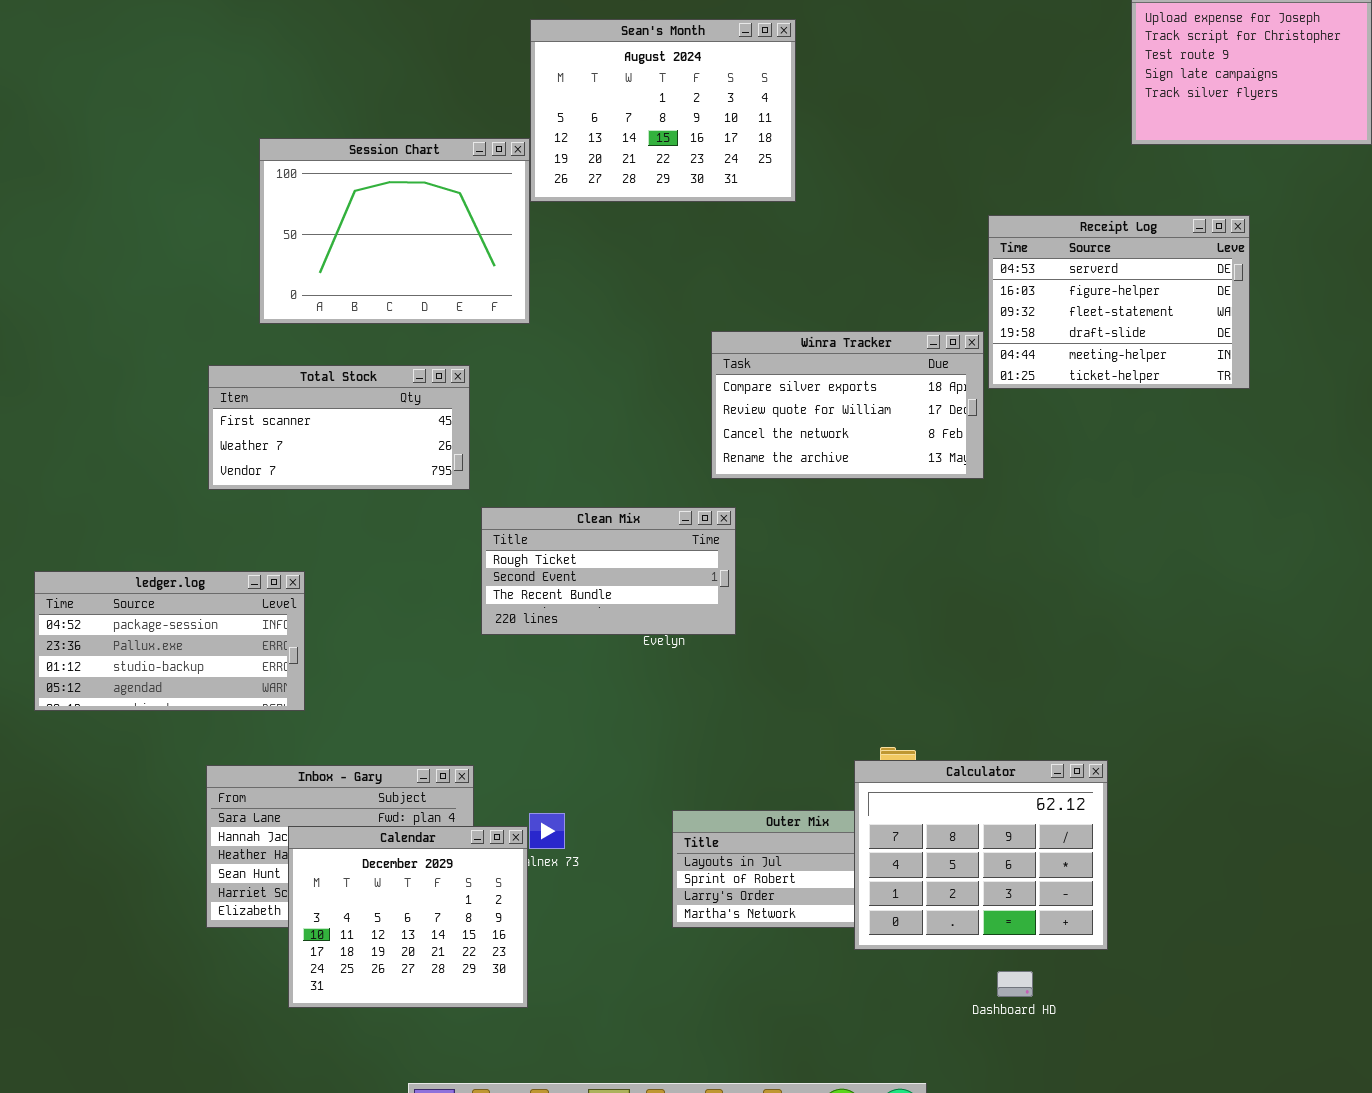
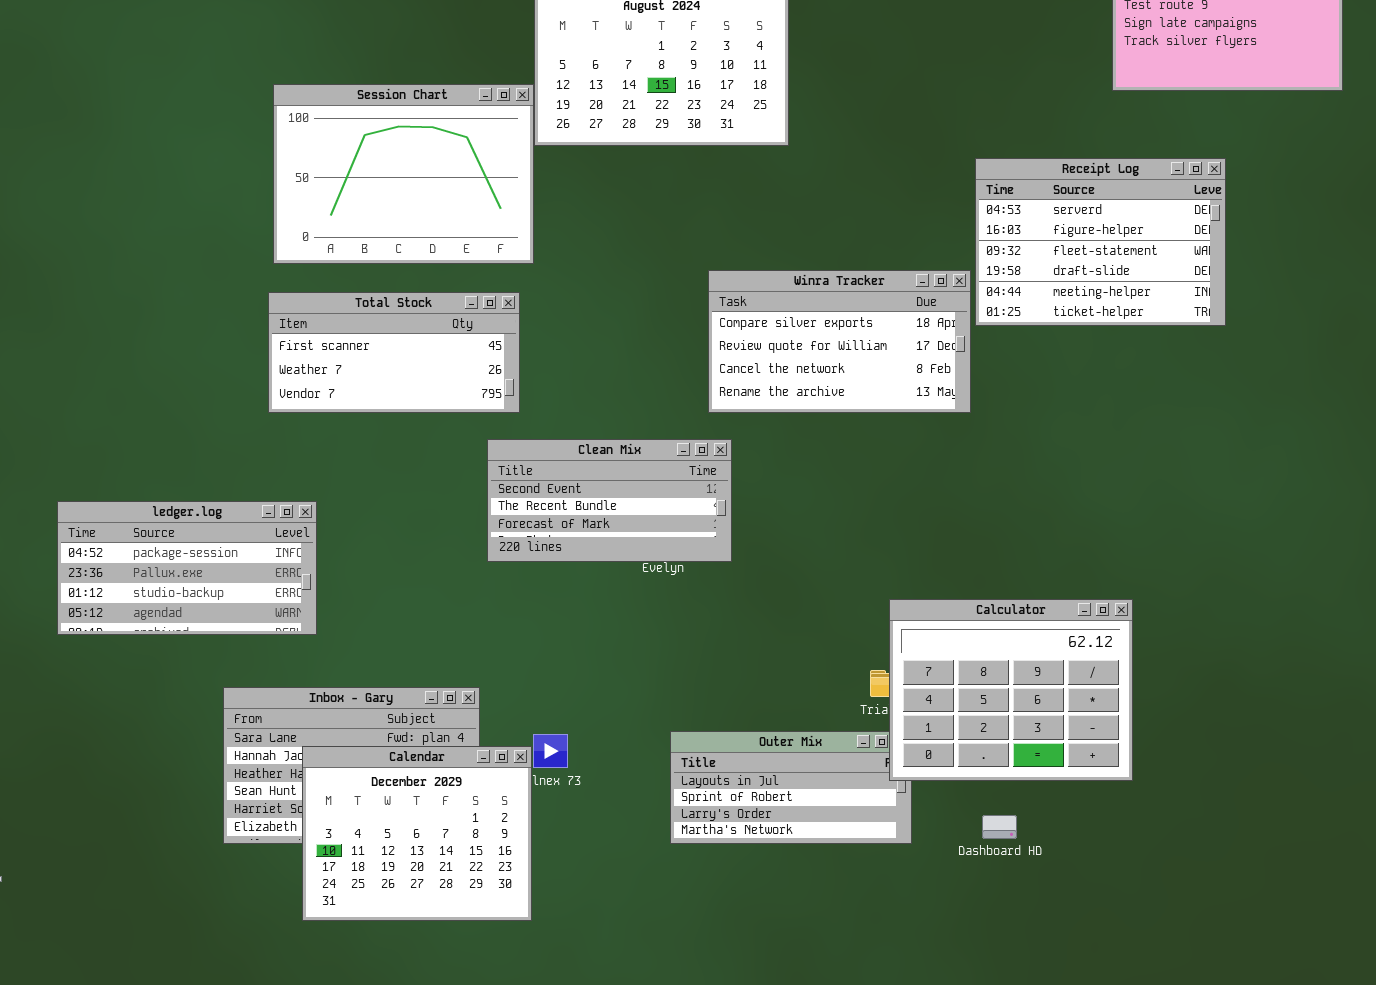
Total Stock: [208,365,470,490] -> [268,292,520,413], moved
Clean Mix: [481,507,736,635] -> [487,439,732,562], scrolled down 1 row
Calculator: [854,760,1108,950] -> [889,599,1133,781], moved
Dashboard HD: [997,971,1033,997] -> [982,815,1017,839], moved

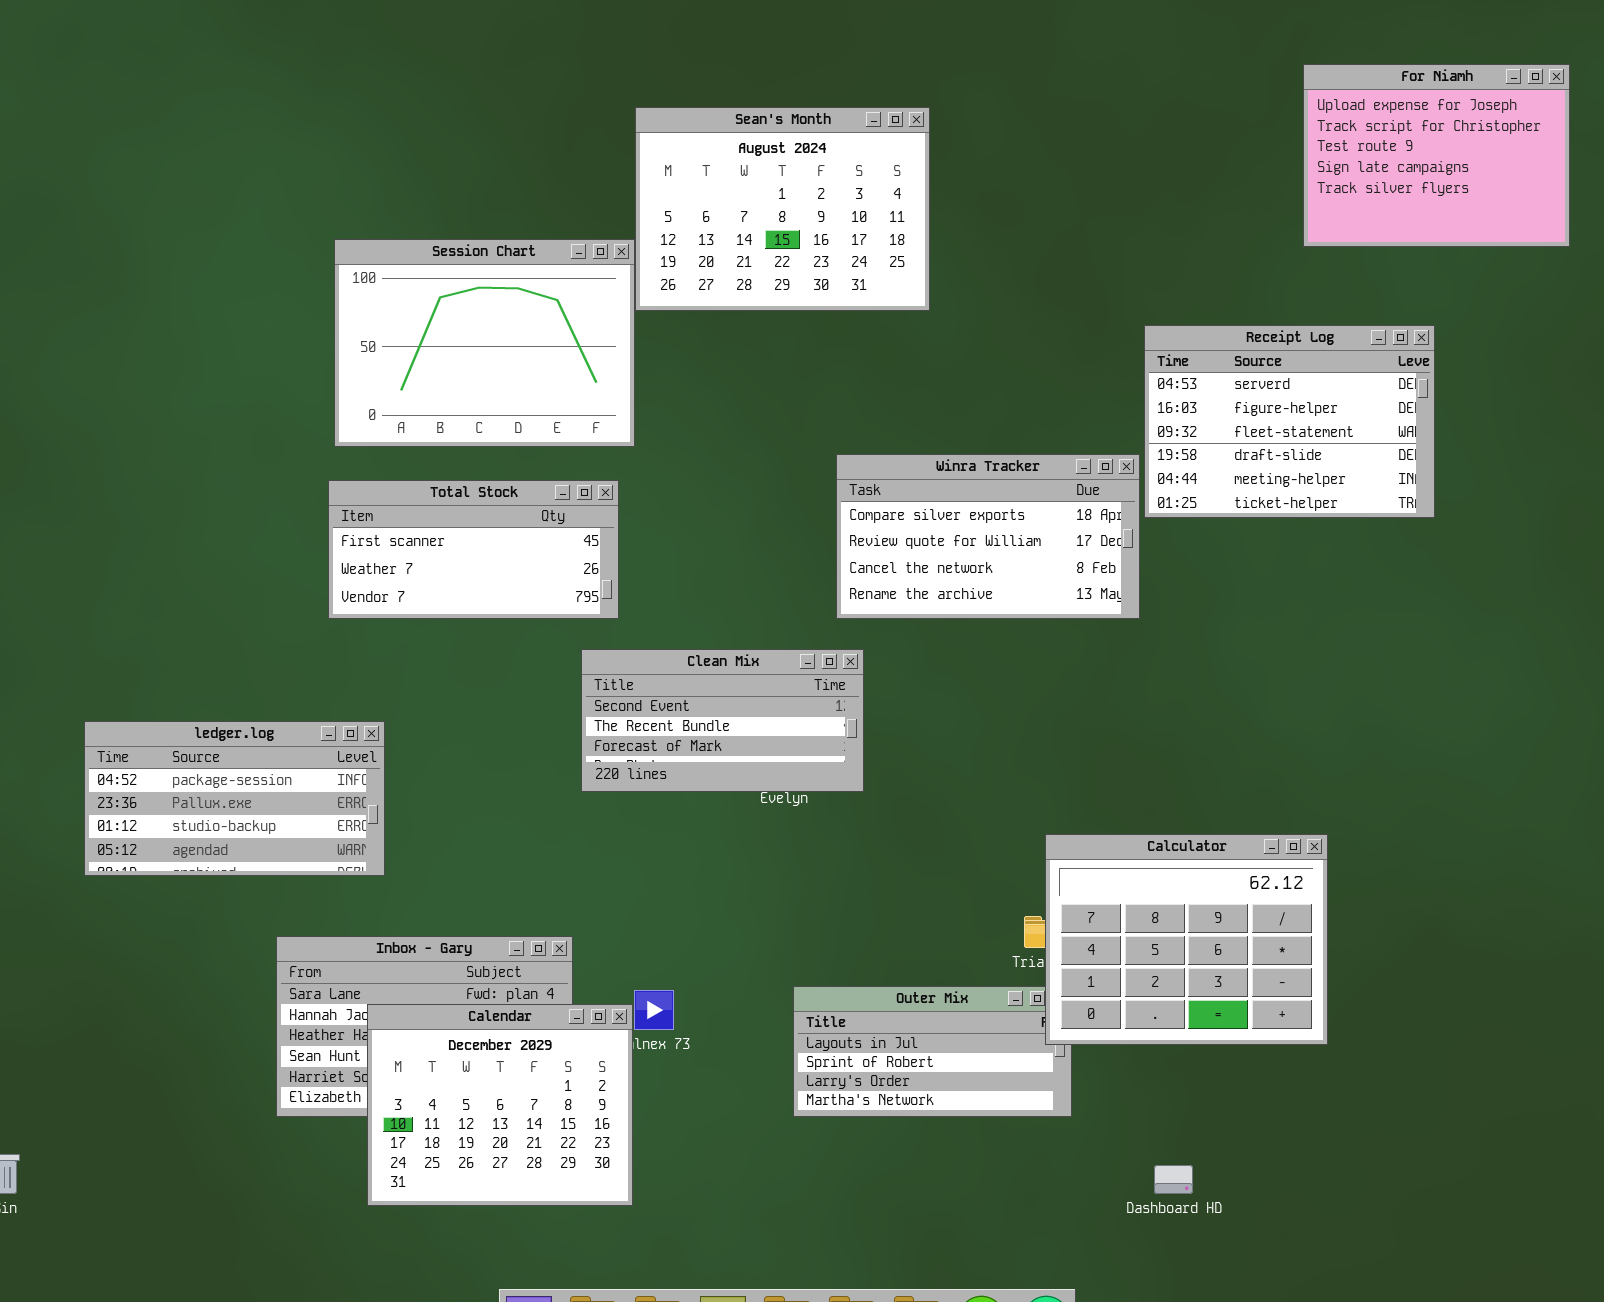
Dashboard HD: [982,815,1017,839] -> [1154,1165,1193,1194], moved

